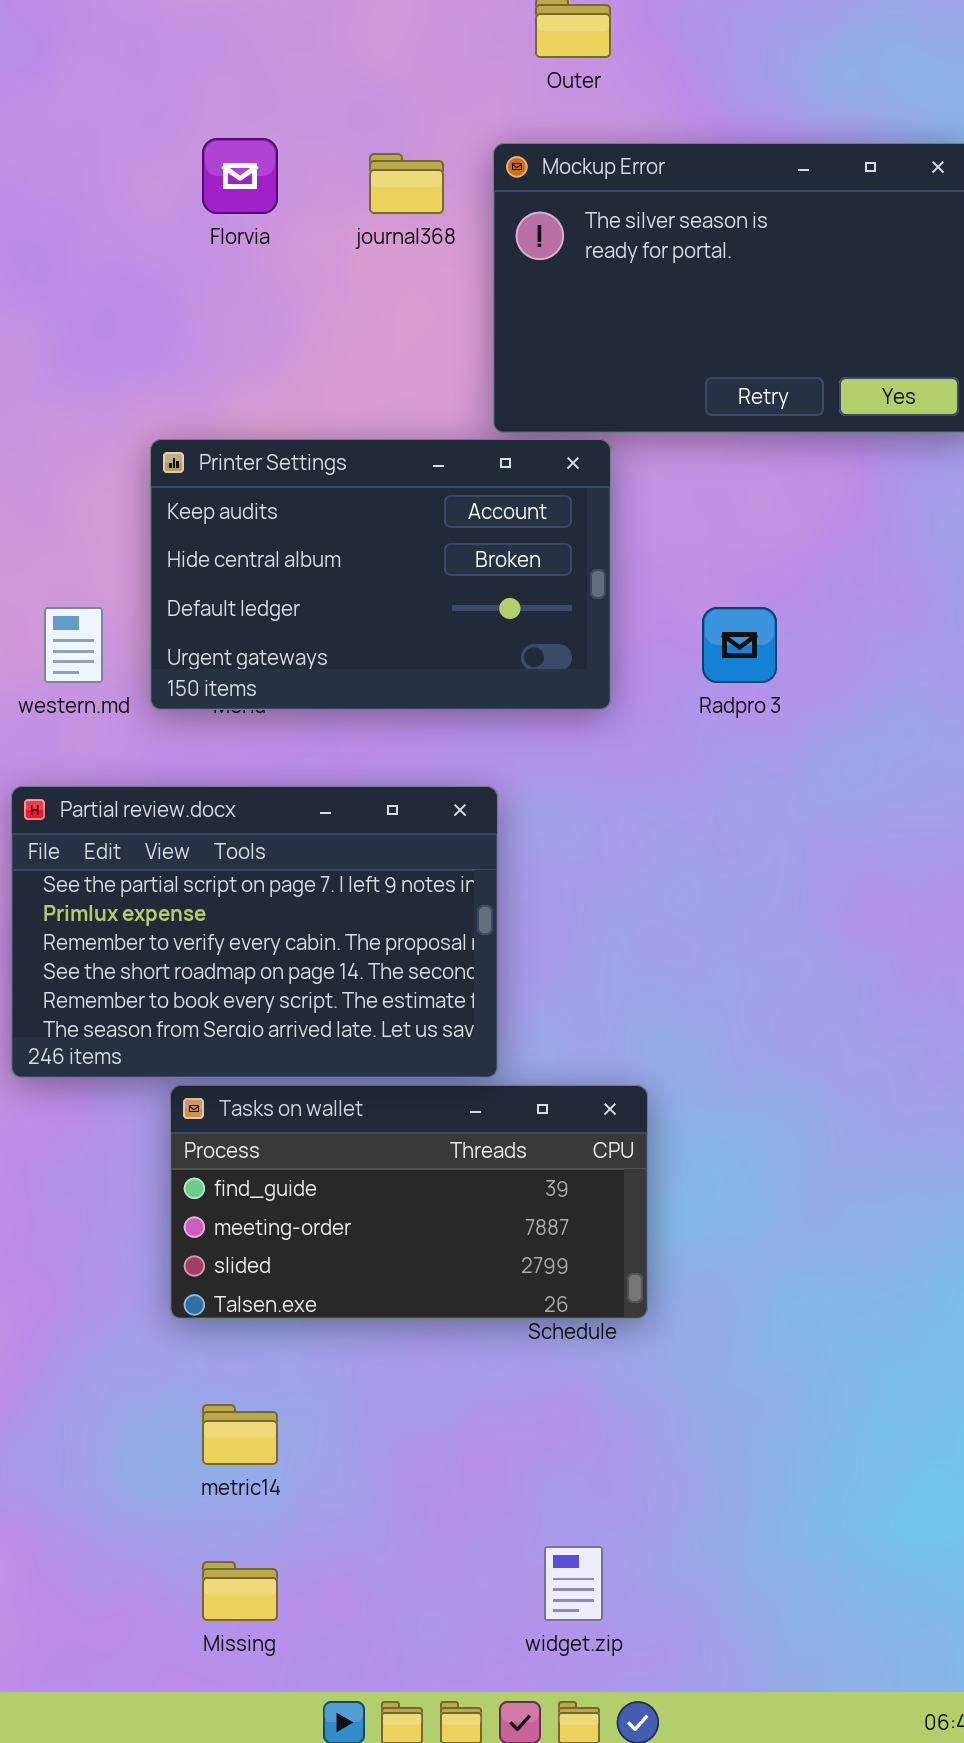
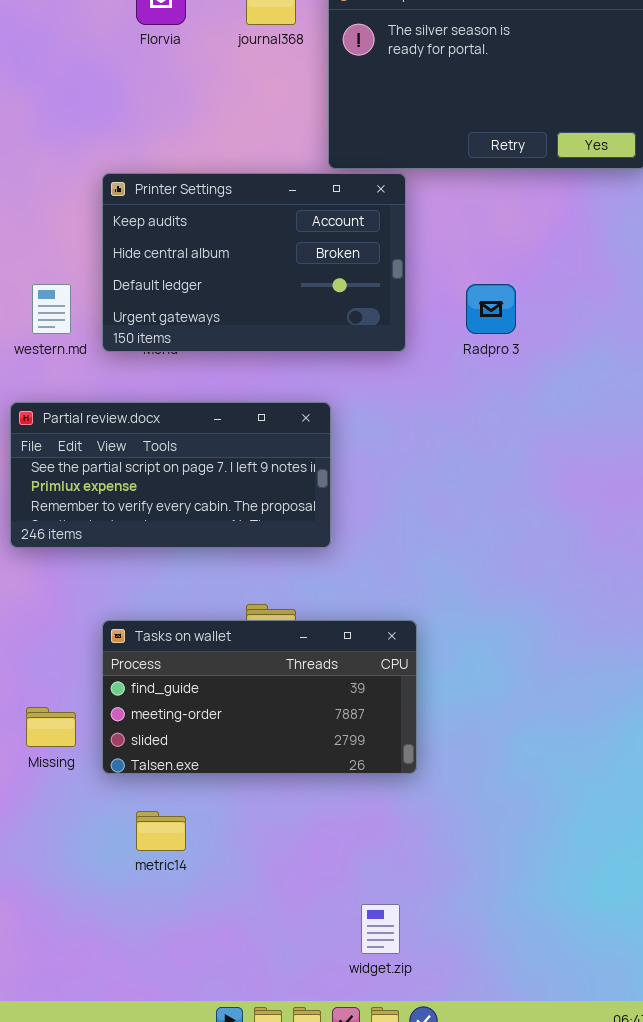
Partial review.docx: [11,786,498,1078] -> [10,402,331,548], resized
Tasks on wallet: [170,1085,648,1319] -> [102,620,417,774], moved
Missing: [202,1561,278,1621] -> [26,707,76,747], moved

